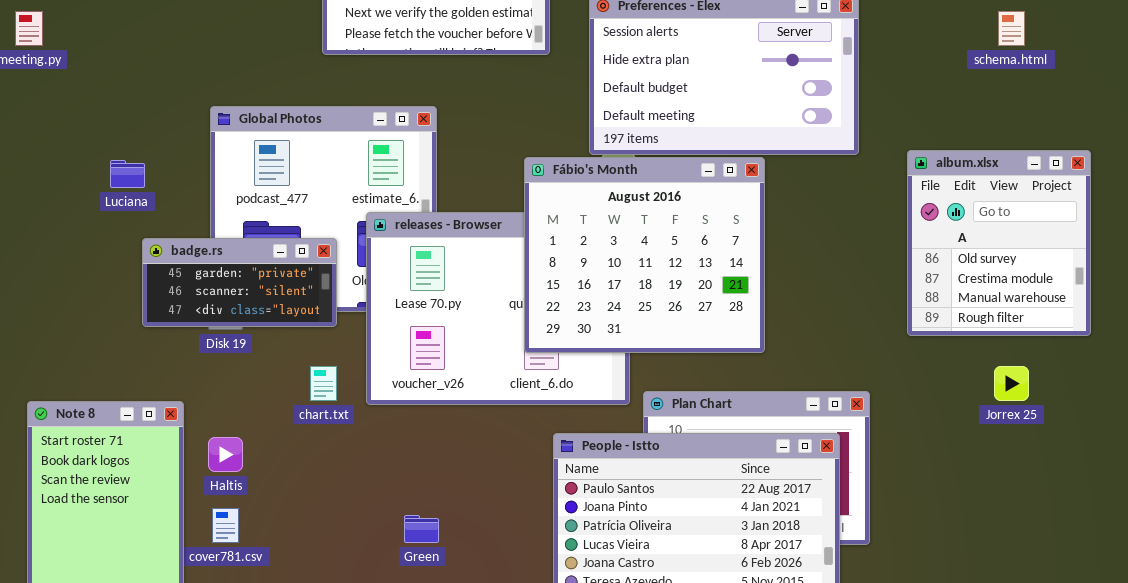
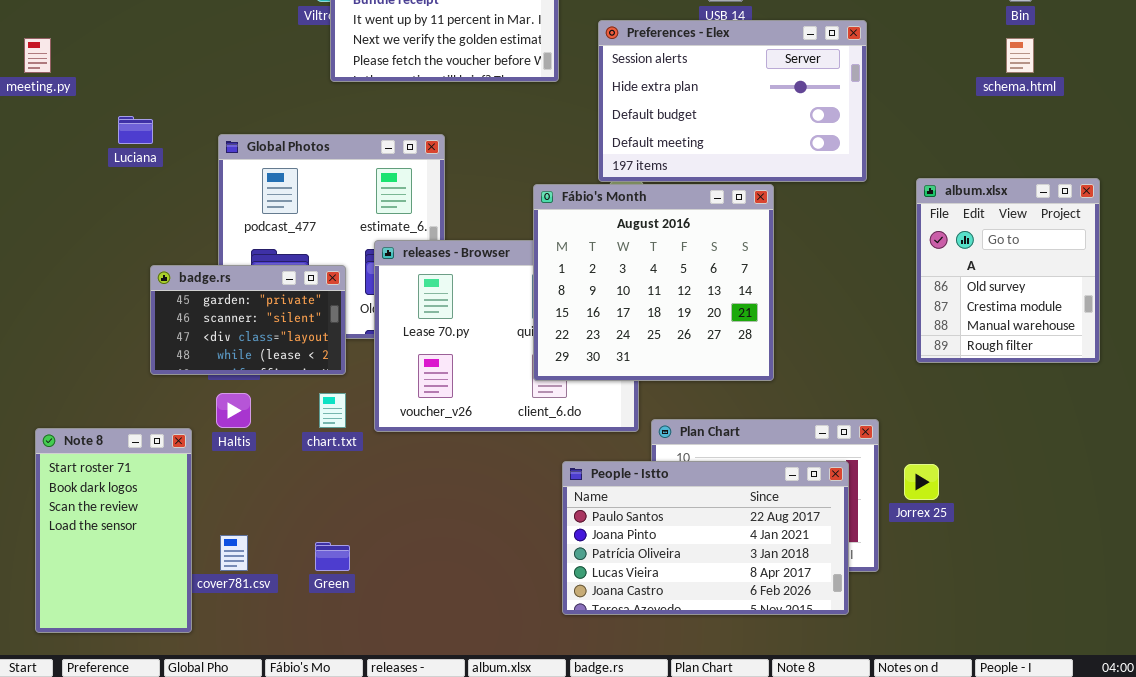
Luciana: [110,160,145,188] -> [118,116,153,144], moved
badge.rs: [142,238,337,327] -> [150,265,346,375], resized
Jorrex 25: [994,366,1029,401] -> [904,464,939,500], moved
Haltis: [208,437,243,472] -> [216,393,251,428], moved
Green: [404,515,439,543] -> [315,542,350,571], moved

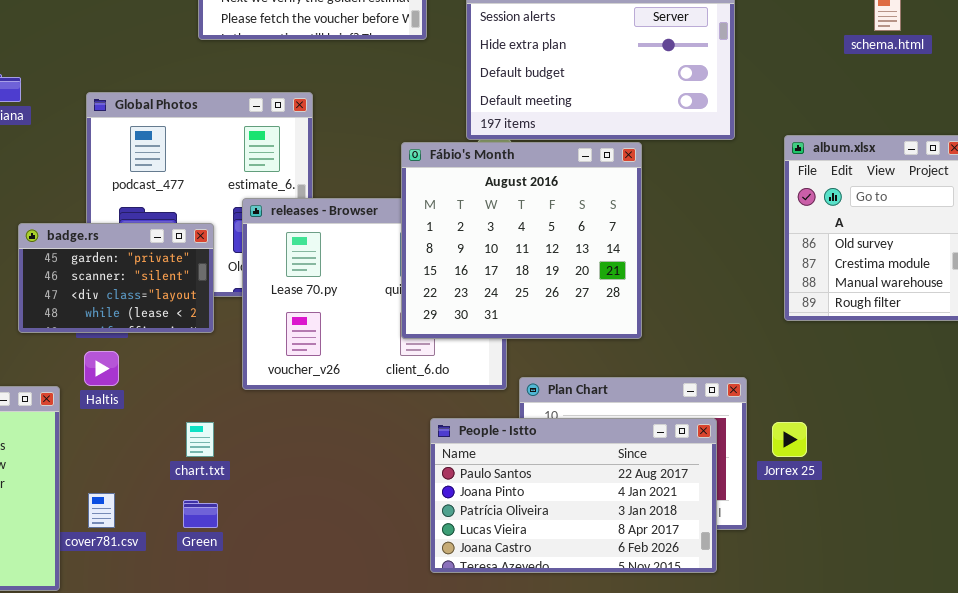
chart.txt: [319,393,346,428] -> [186,422,214,457], moved

